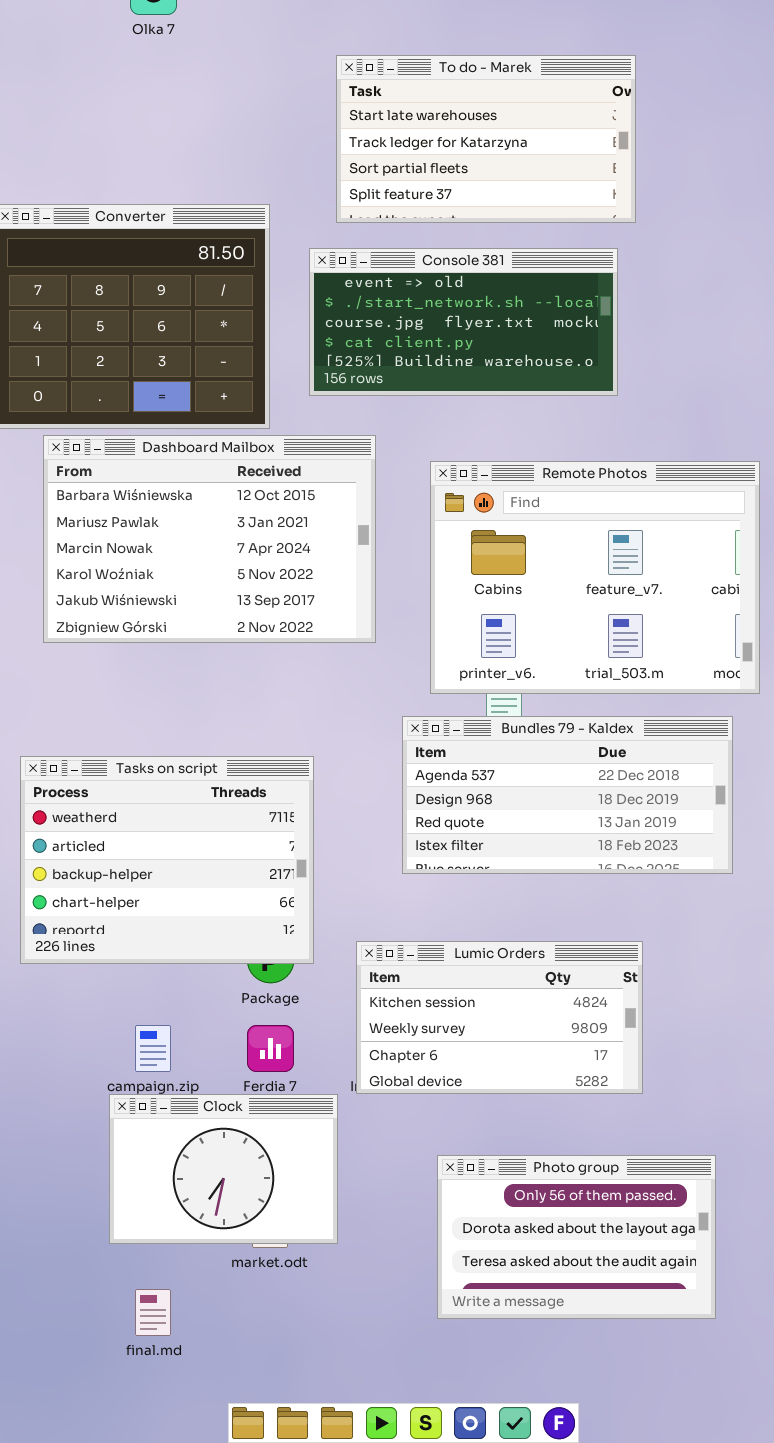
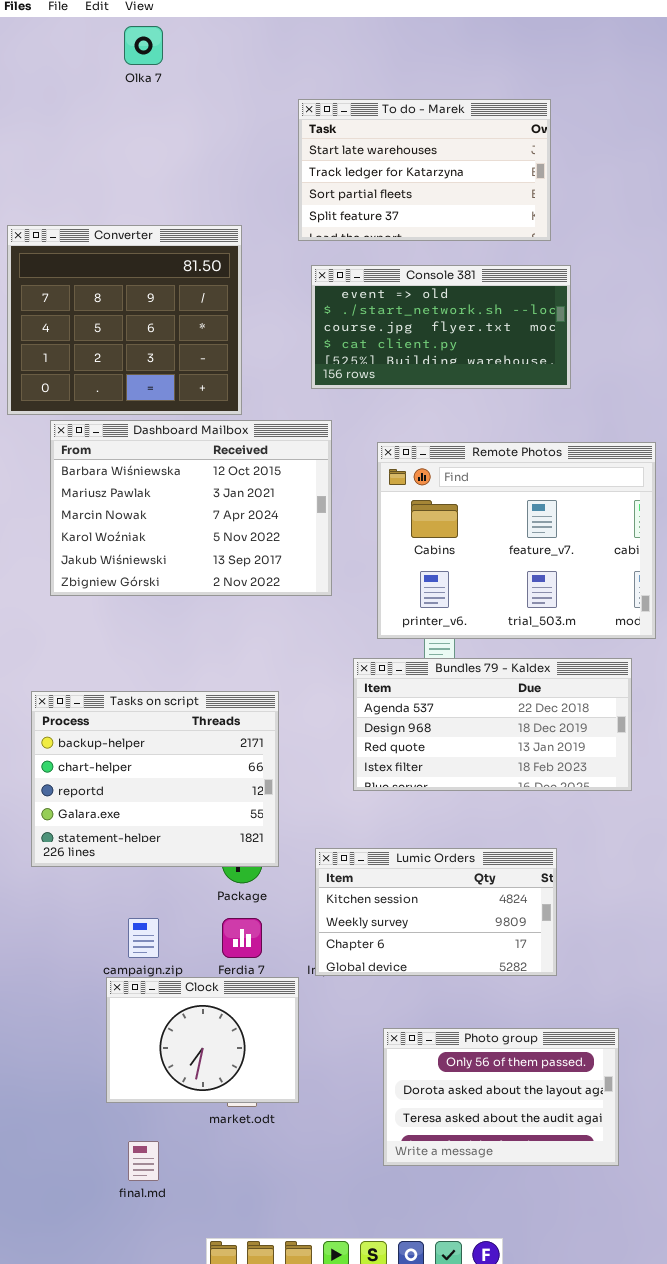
Console 381: [309,248,618,396] -> [311,265,571,389], moved
Tasks on script: [20,756,314,964] -> [31,691,279,867], scrolled down 2 rows

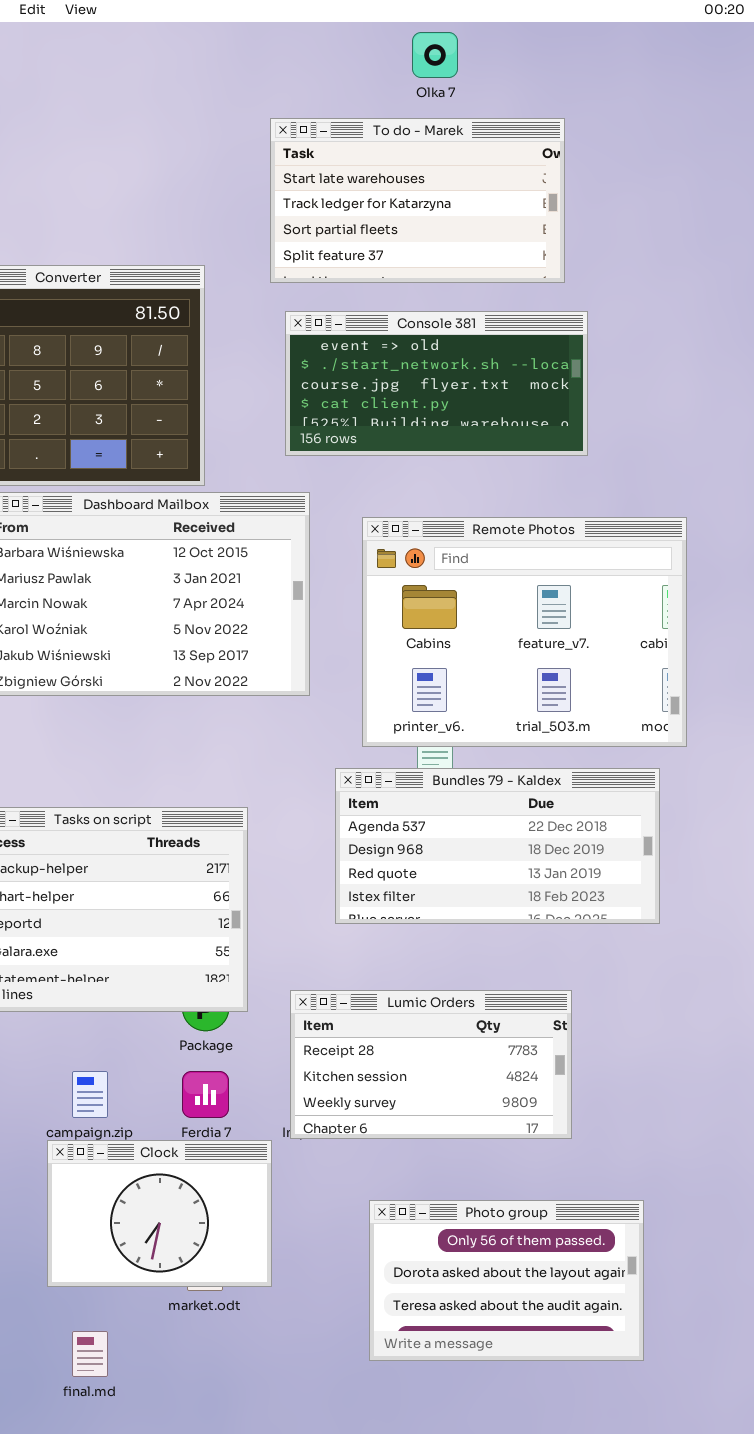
Olka 7: [124,26,163,65] -> [412,32,458,78], moved
Lumic Orders: [315,848,557,976] -> [290,990,572,1139], scrolled up 1 row

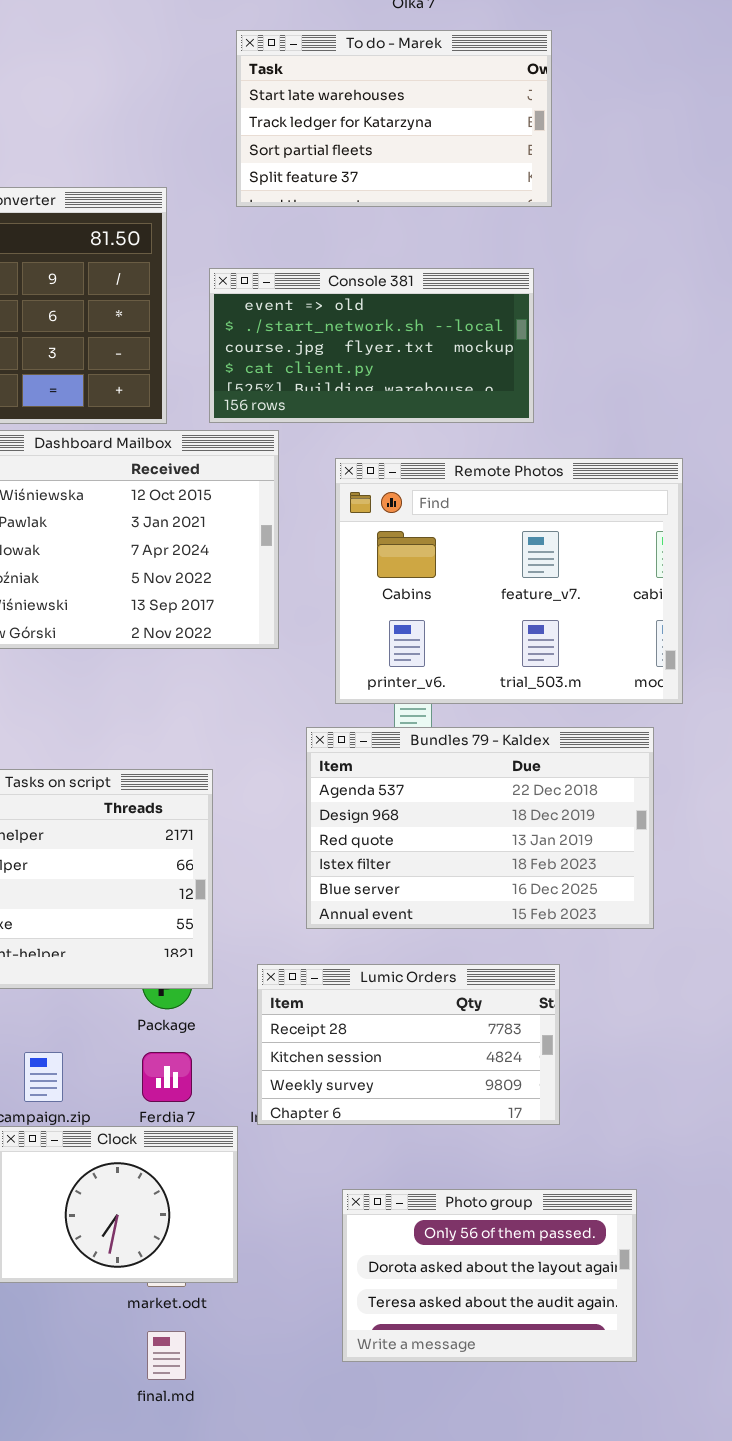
Console 381: [285,311,588,456] -> [209,268,534,423], moved
Bundles 79 - Kaldex: [335,768,660,924] -> [306,727,654,929], resized
final.md: [72,1331,108,1377] -> [147,1331,186,1380], moved

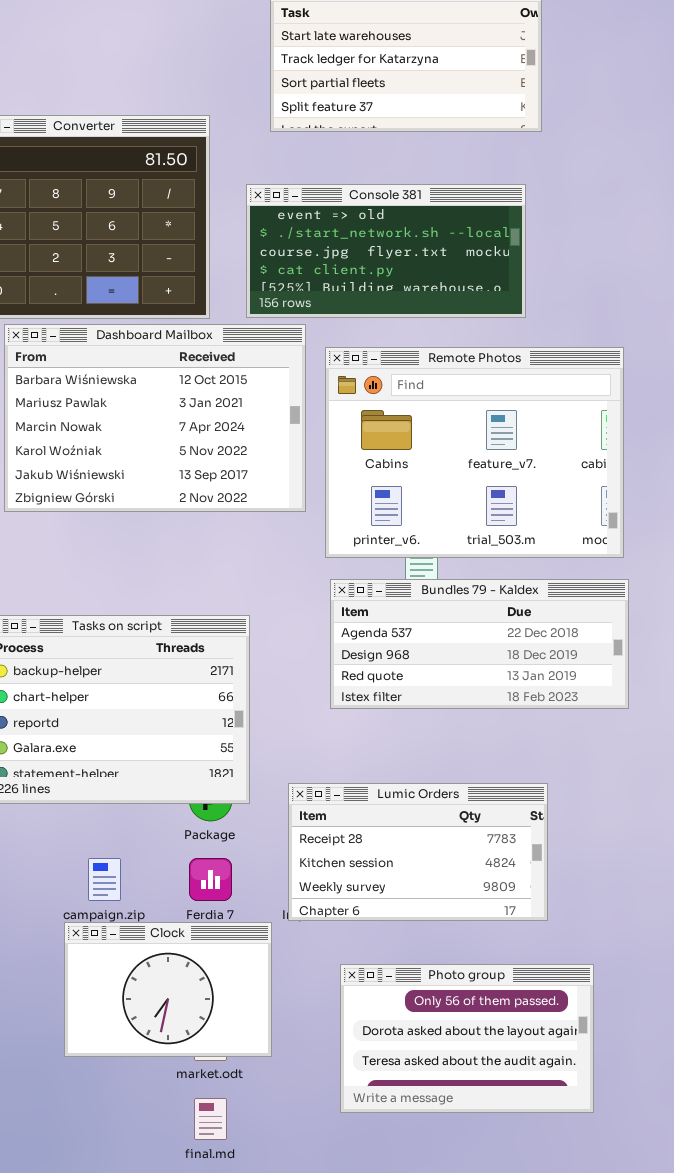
Remote Photos: [335,458,683,704] -> [325,347,624,558], moved
Bundles 79 - Kaldex: [306,727,654,929] -> [330,579,629,709], resized
Photo group: [342,1189,637,1362] -> [340,964,594,1113], moved

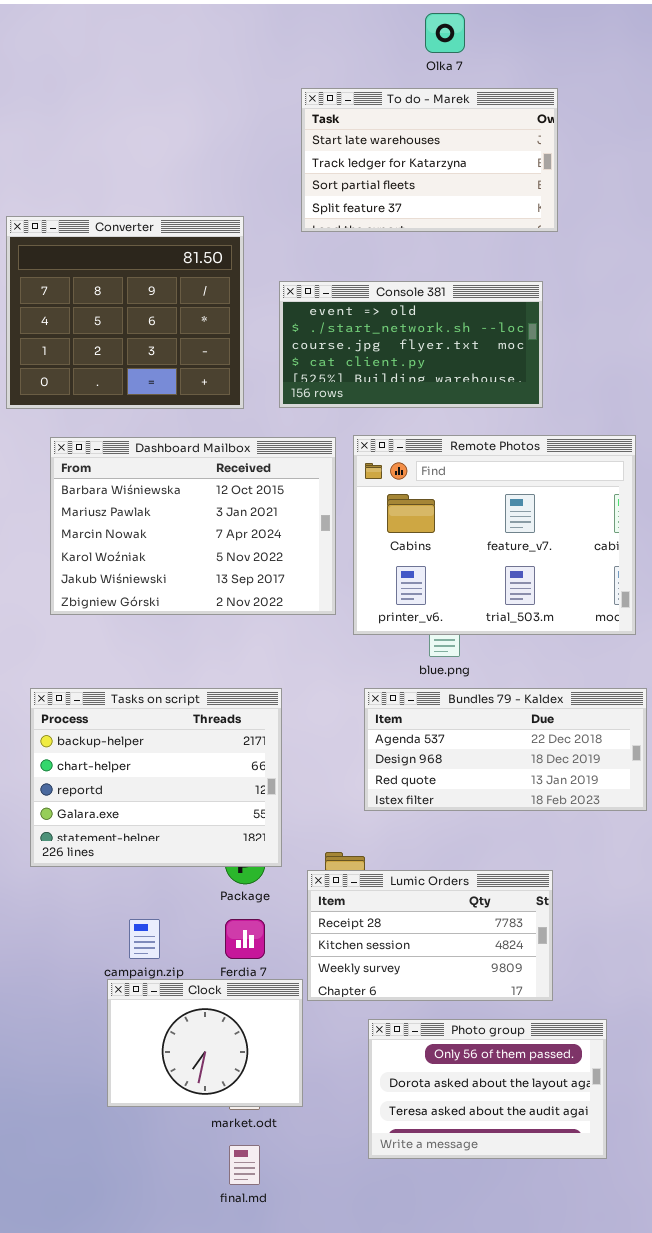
Dashboard Mailbox: [4,324,306,512] -> [50,437,336,615], moved
Bundles 79 - Kaldex: [330,579,629,709] -> [364,688,647,811], moved
Lumic Orders: [288,783,548,921] -> [307,870,553,1001], moved

